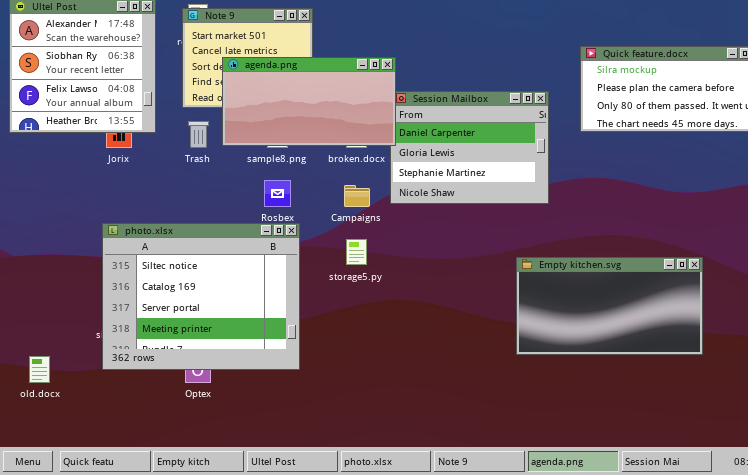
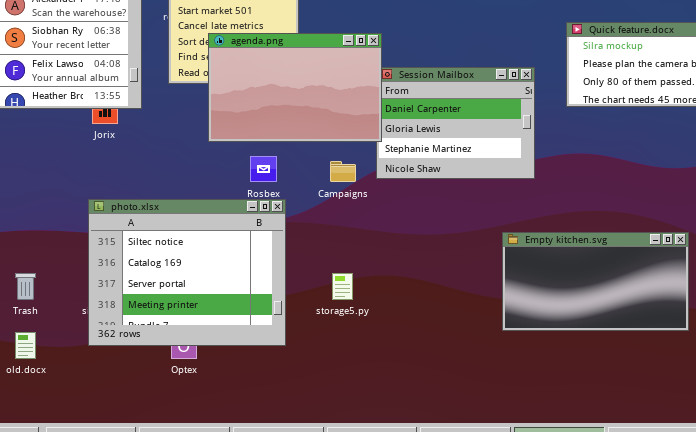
agenda.png: [222,57,396,146] -> [208,33,382,142], resized
Trash: [188,121,209,148] -> [15,273,36,300], moved
storage5.py: [346,239,367,265] -> [332,273,353,300], moved

